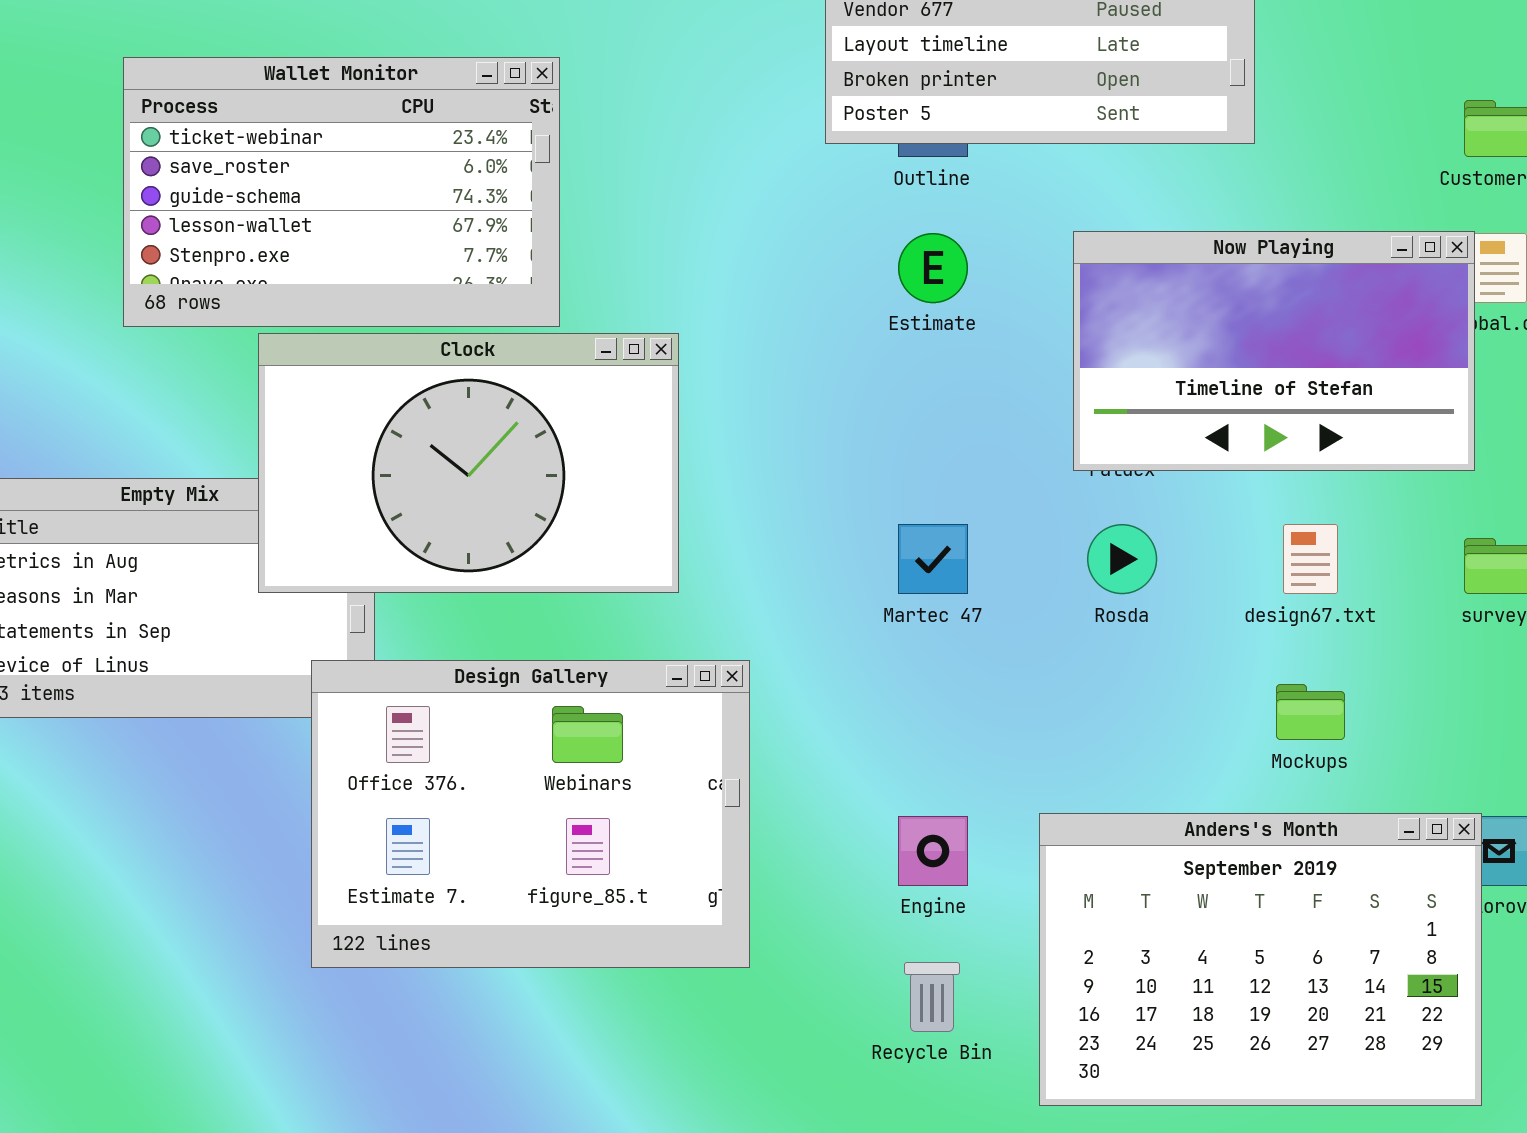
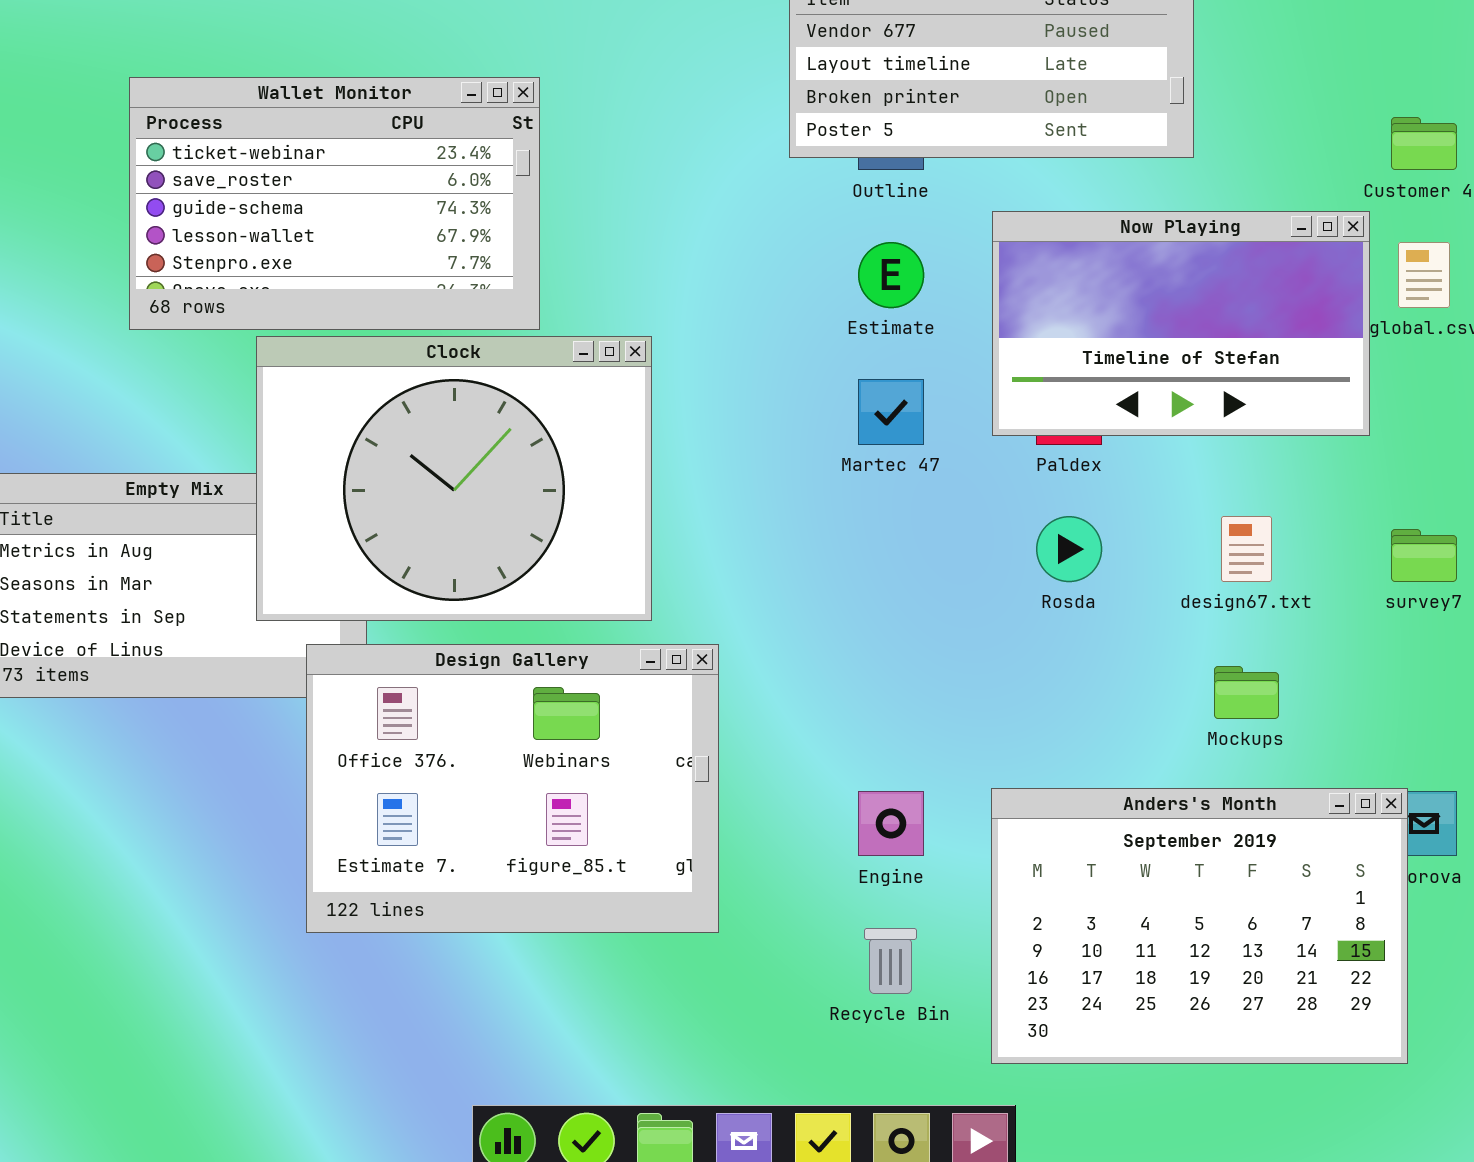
Now Playing: [1073,231,1475,471] -> [992,211,1370,436], moved
Clock: [258,333,679,593] -> [256,336,652,621], resized
Martec 47: [898,524,968,594] -> [858,379,924,445], moved

